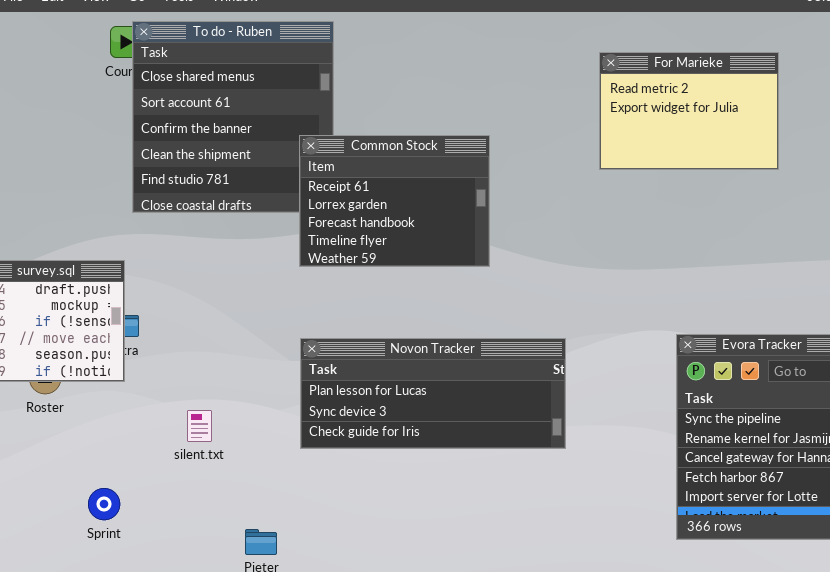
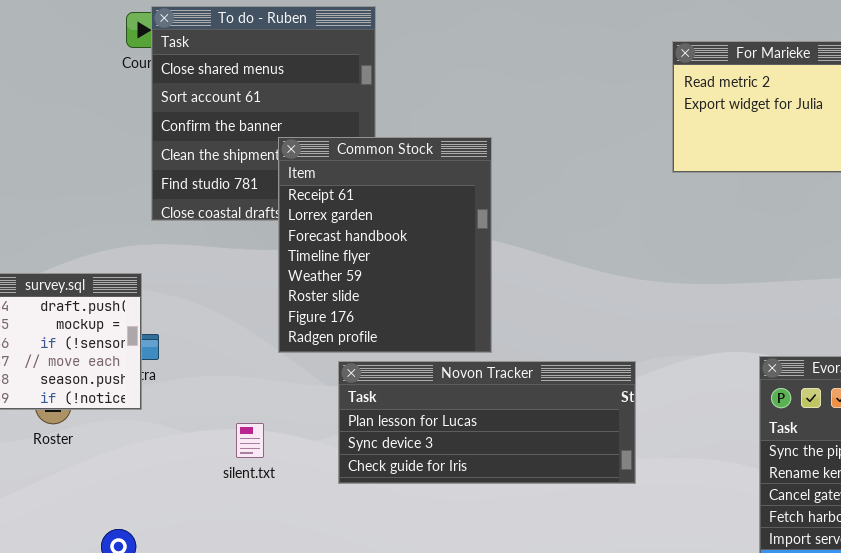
Common Stock: [299,135,490,267] -> [278,137,492,353], moved, resized
silent.txt: [187,410,212,442] -> [236,423,264,458], moved

